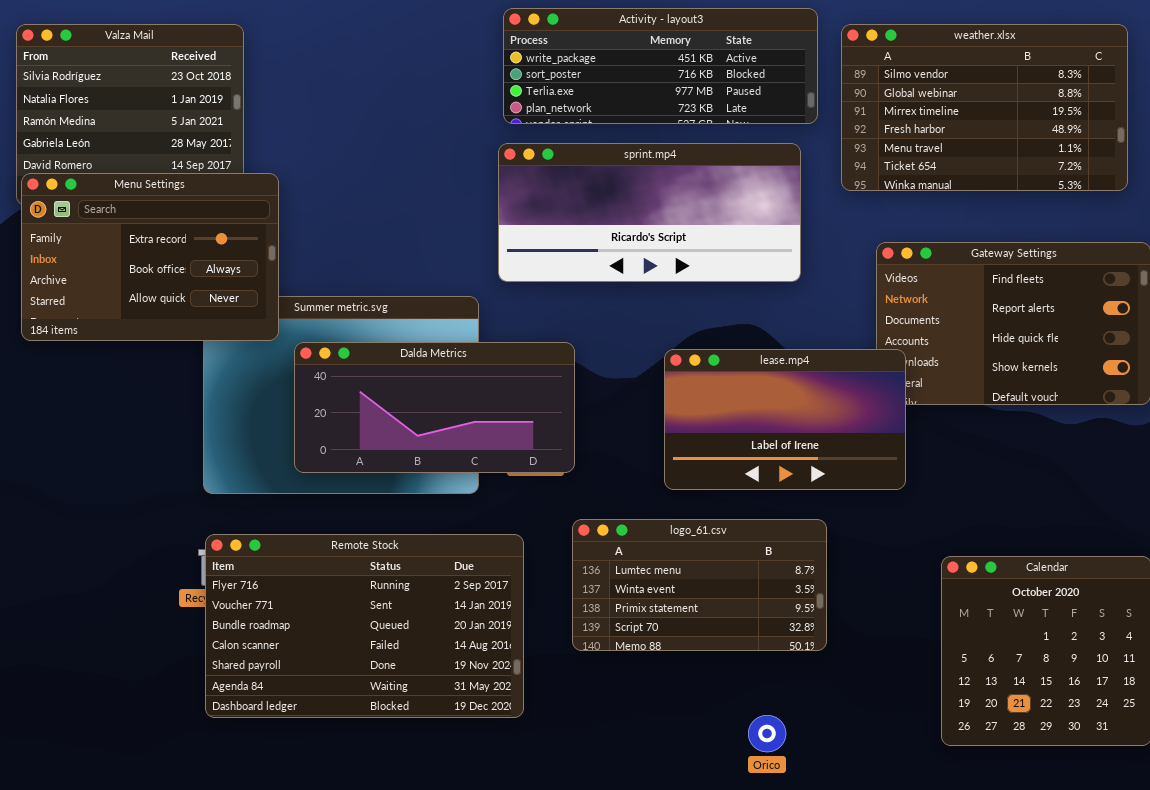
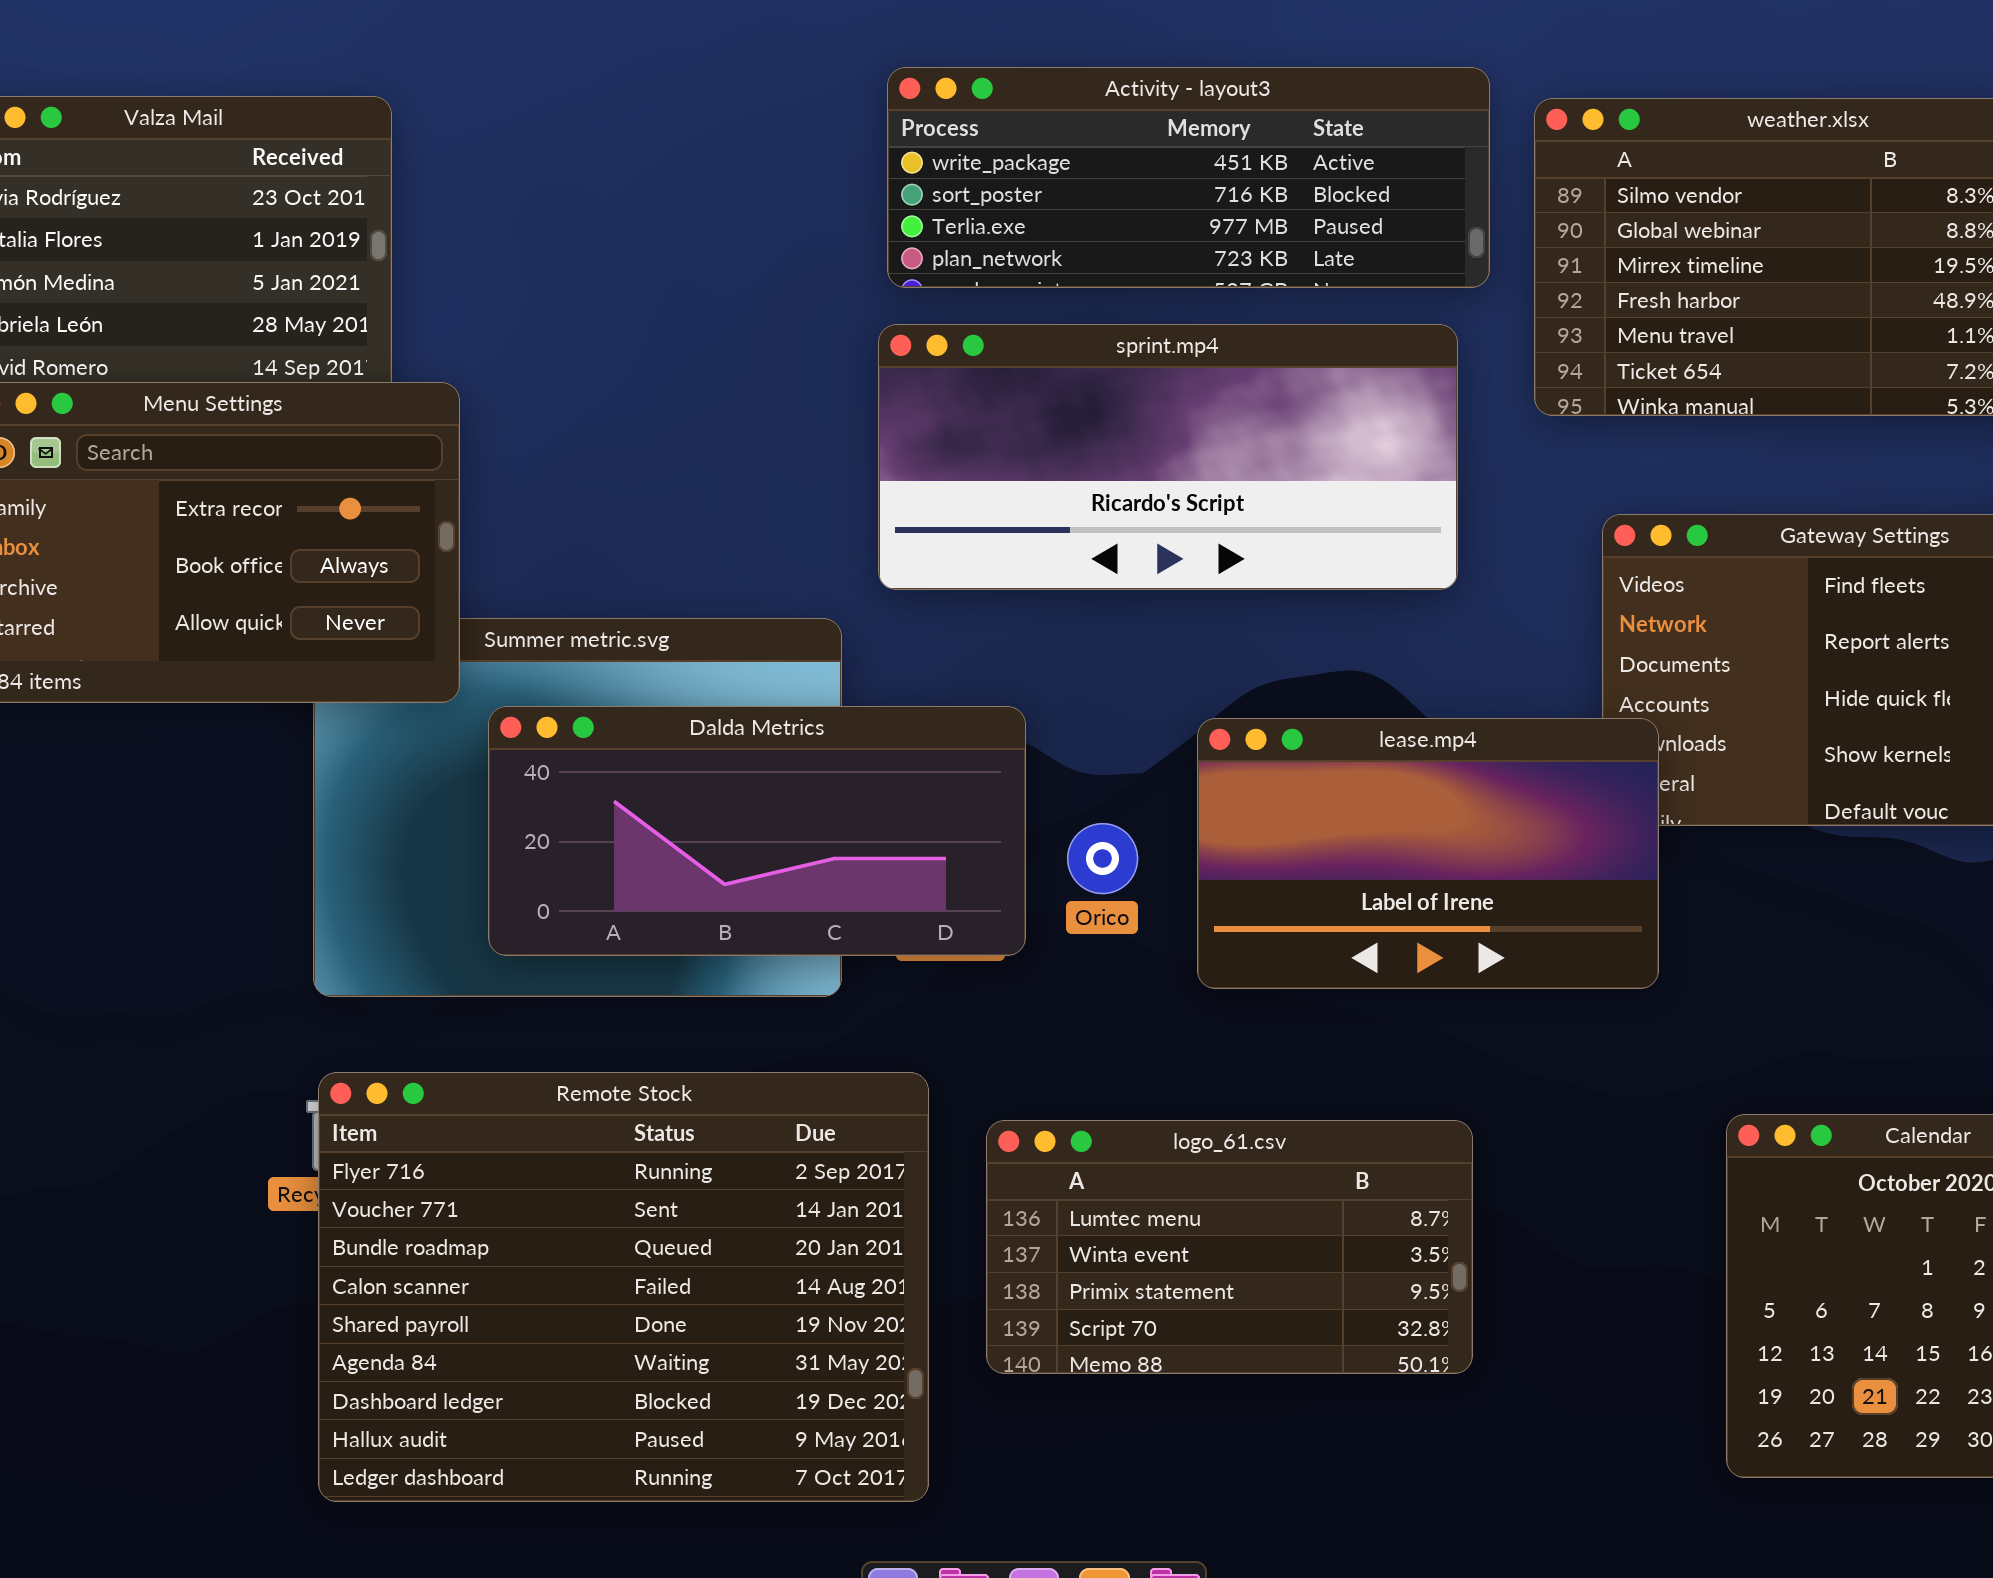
logo_61.csv: [572,519,827,651] -> [986,1120,1473,1374], moved
Remote Stock: [205,534,524,718] -> [318,1072,929,1502], resized
Orico: [748,715,786,752] -> [1067,823,1138,894], moved

